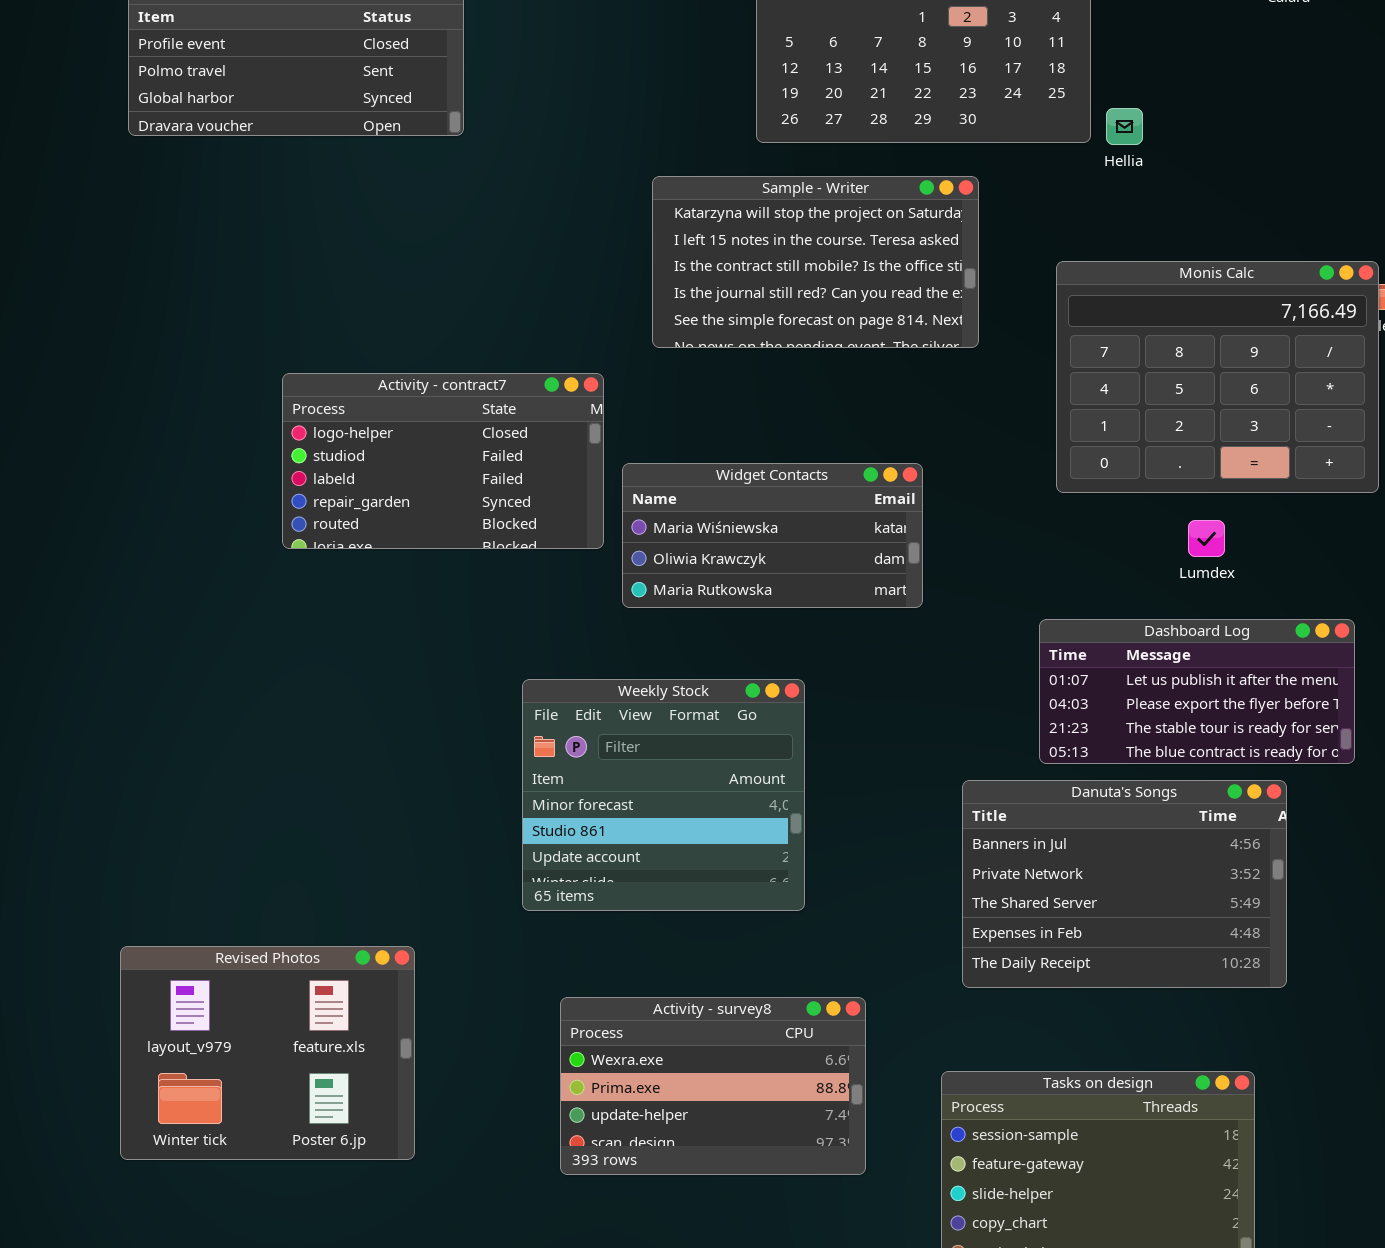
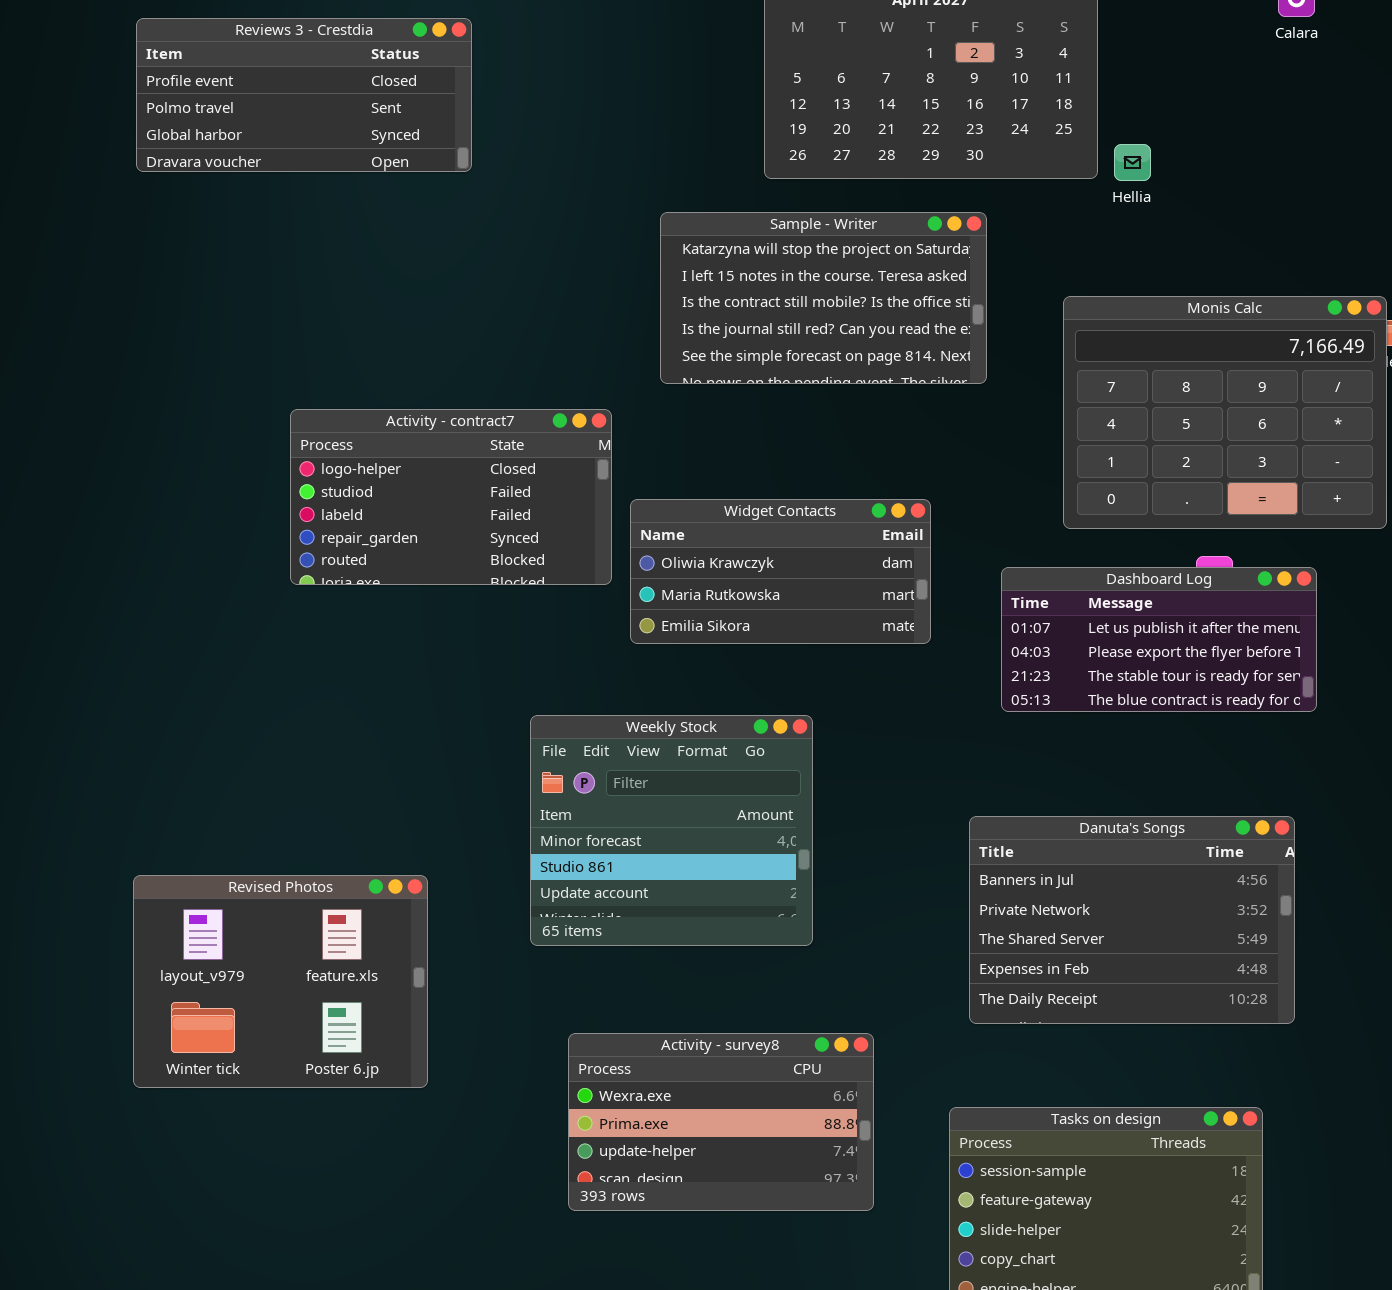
Widget Contacts: [622,463,923,608] -> [630,499,931,644], scrolled down 1 row
Dashboard Log: [1039,619,1355,764] -> [1001,567,1317,712], moved
Revised Photos: [120,946,415,1160] -> [133,875,428,1088], moved

